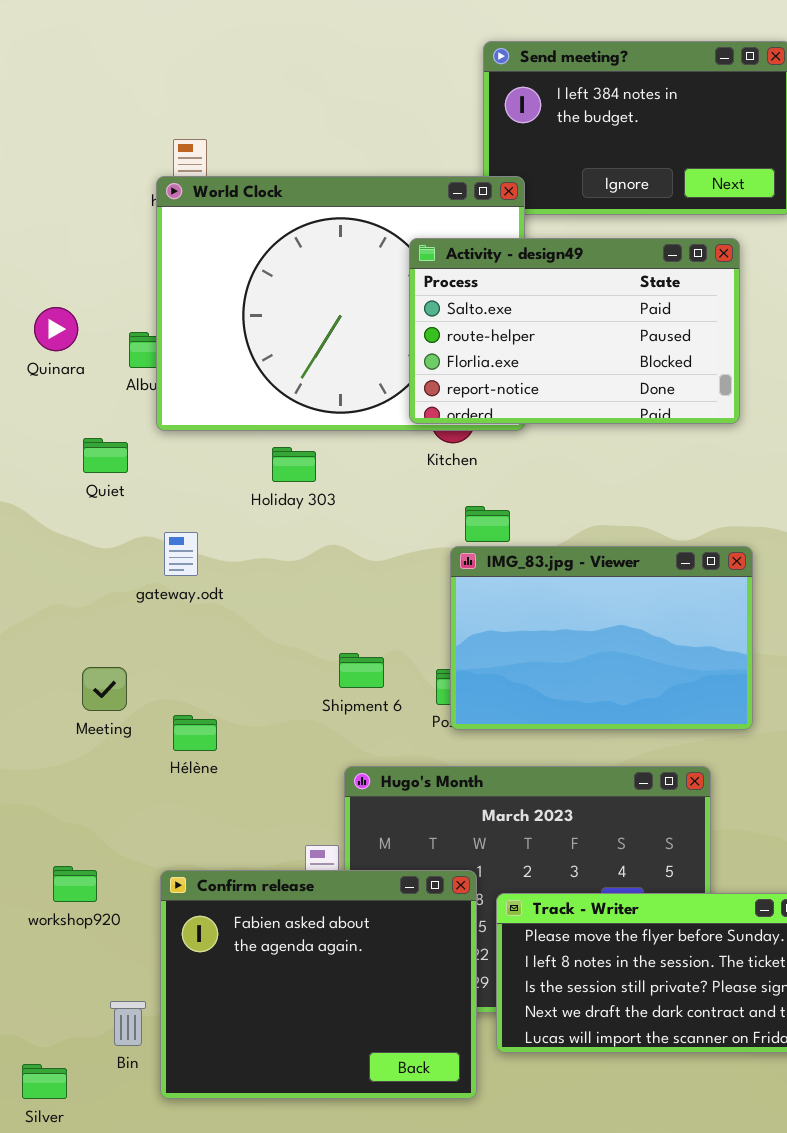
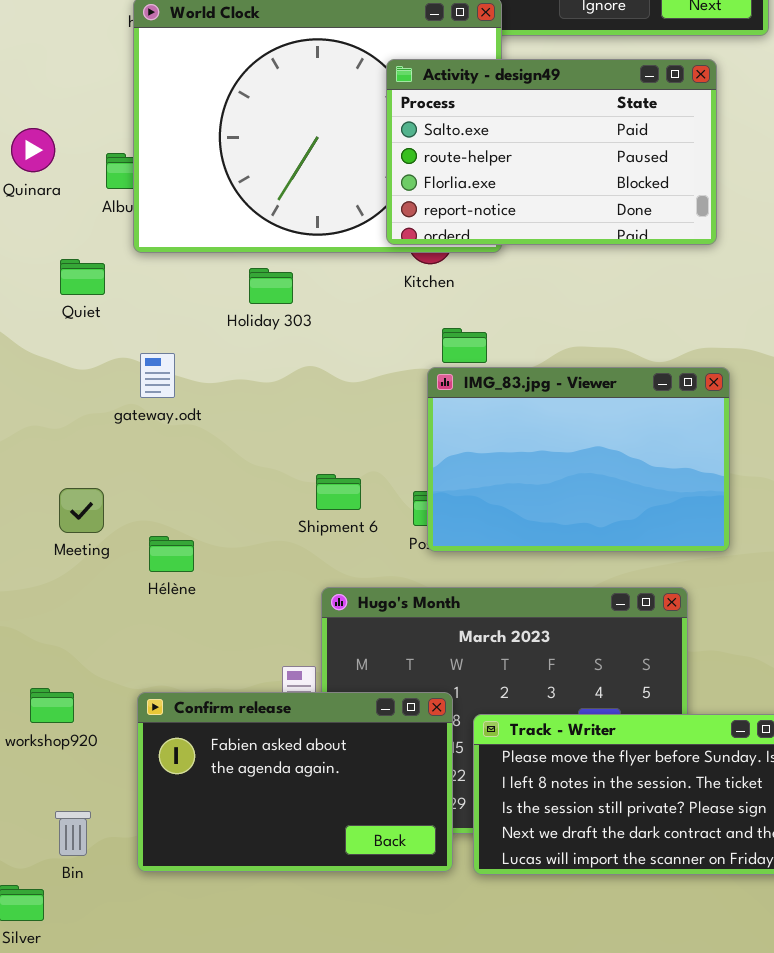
Confirm release: [160,870,477,1099] -> [137,692,453,872], resized
Bin: [110,1001,146,1046] -> [55,811,91,856], moved

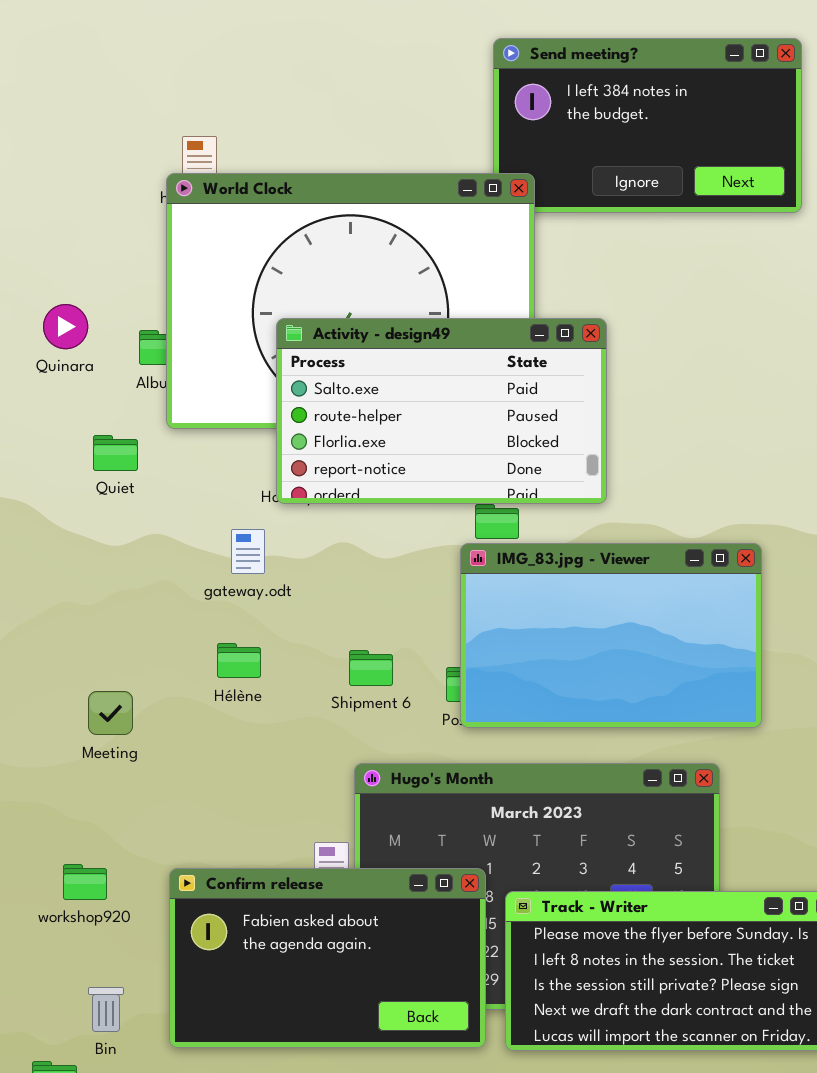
Activity - design49: [386,59,717,245] -> [276,318,607,504], moved
gateway.odt: [140,353,175,398] -> [231,529,265,574], moved
Meeting: [59,488,104,533] -> [88,691,133,735], moved
Hélène: [149,536,194,572] -> [217,643,261,678], moved

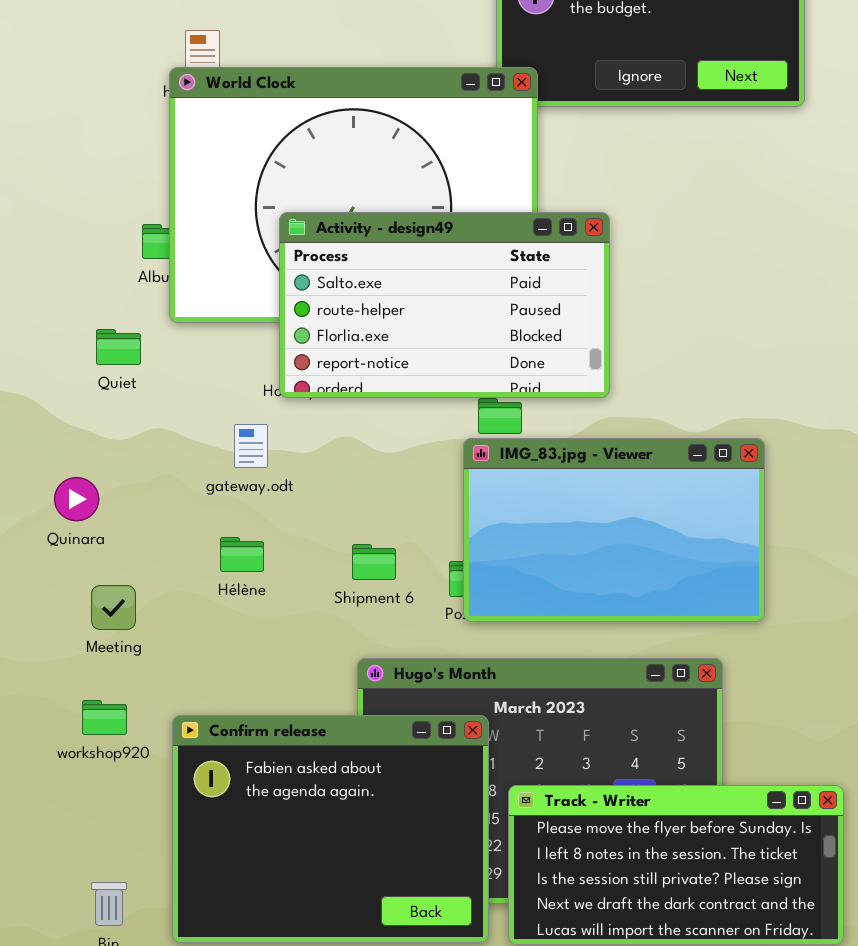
Quinara: [43,304,88,349] -> [54,477,99,521], moved
workshop920: [63,864,107,900] -> [82,700,127,735], moved
Confirm release: [169,868,486,1048] -> [172,715,489,943], resized

